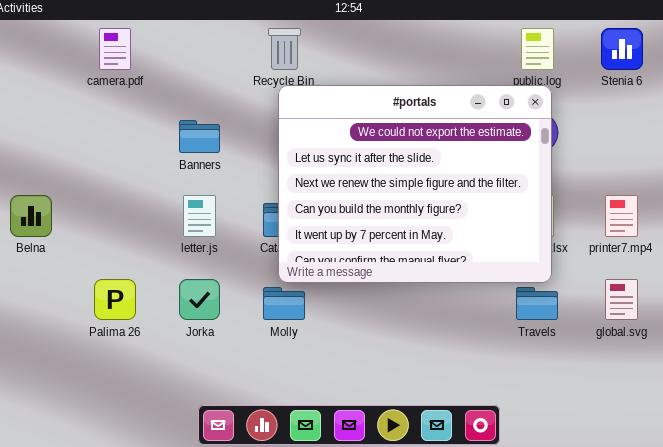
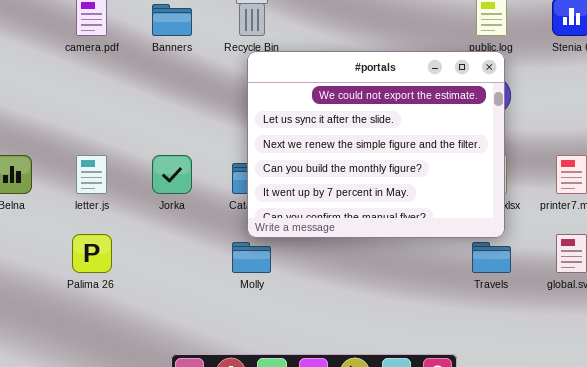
Banners: [179,120,220,153] -> [152,4,192,36], moved
letter.js: [183,195,216,237] -> [76,155,107,194], moved
Jorka: [179,279,220,320] -> [152,155,192,194], moved

